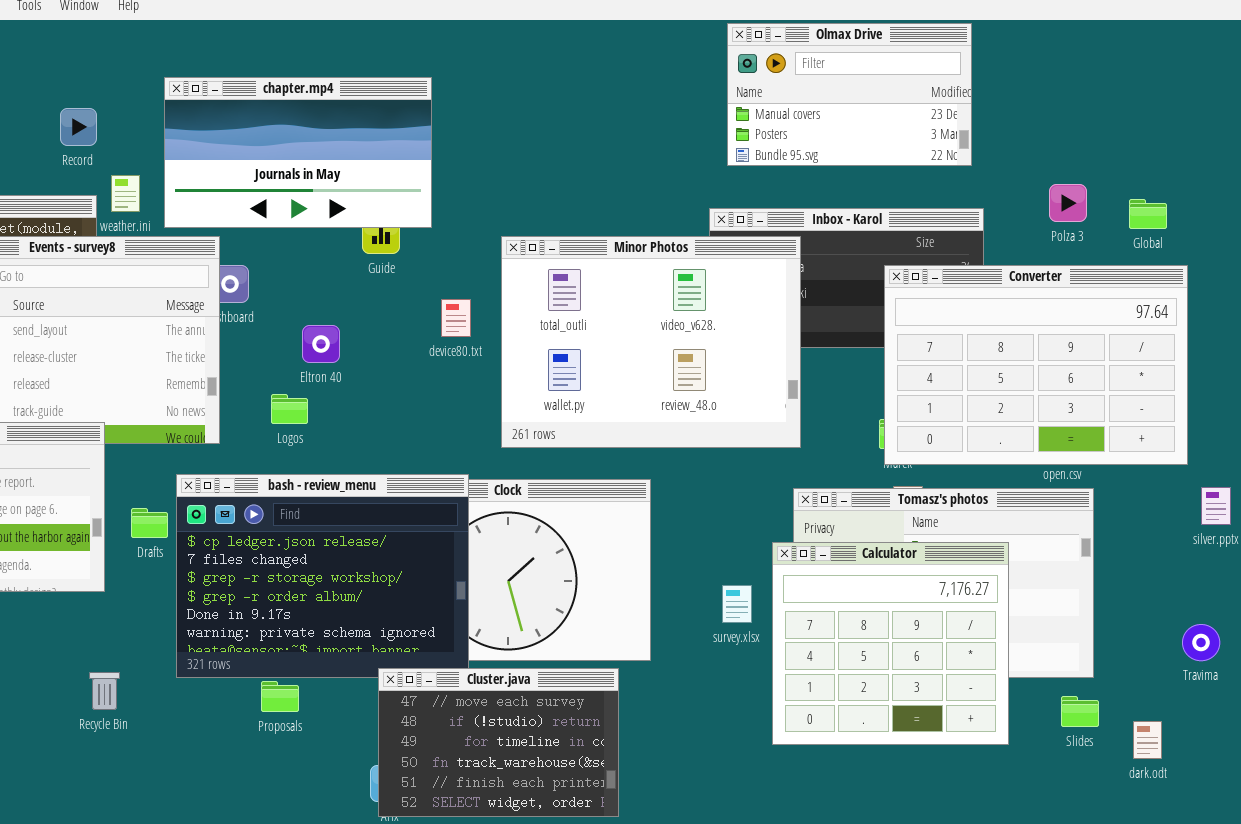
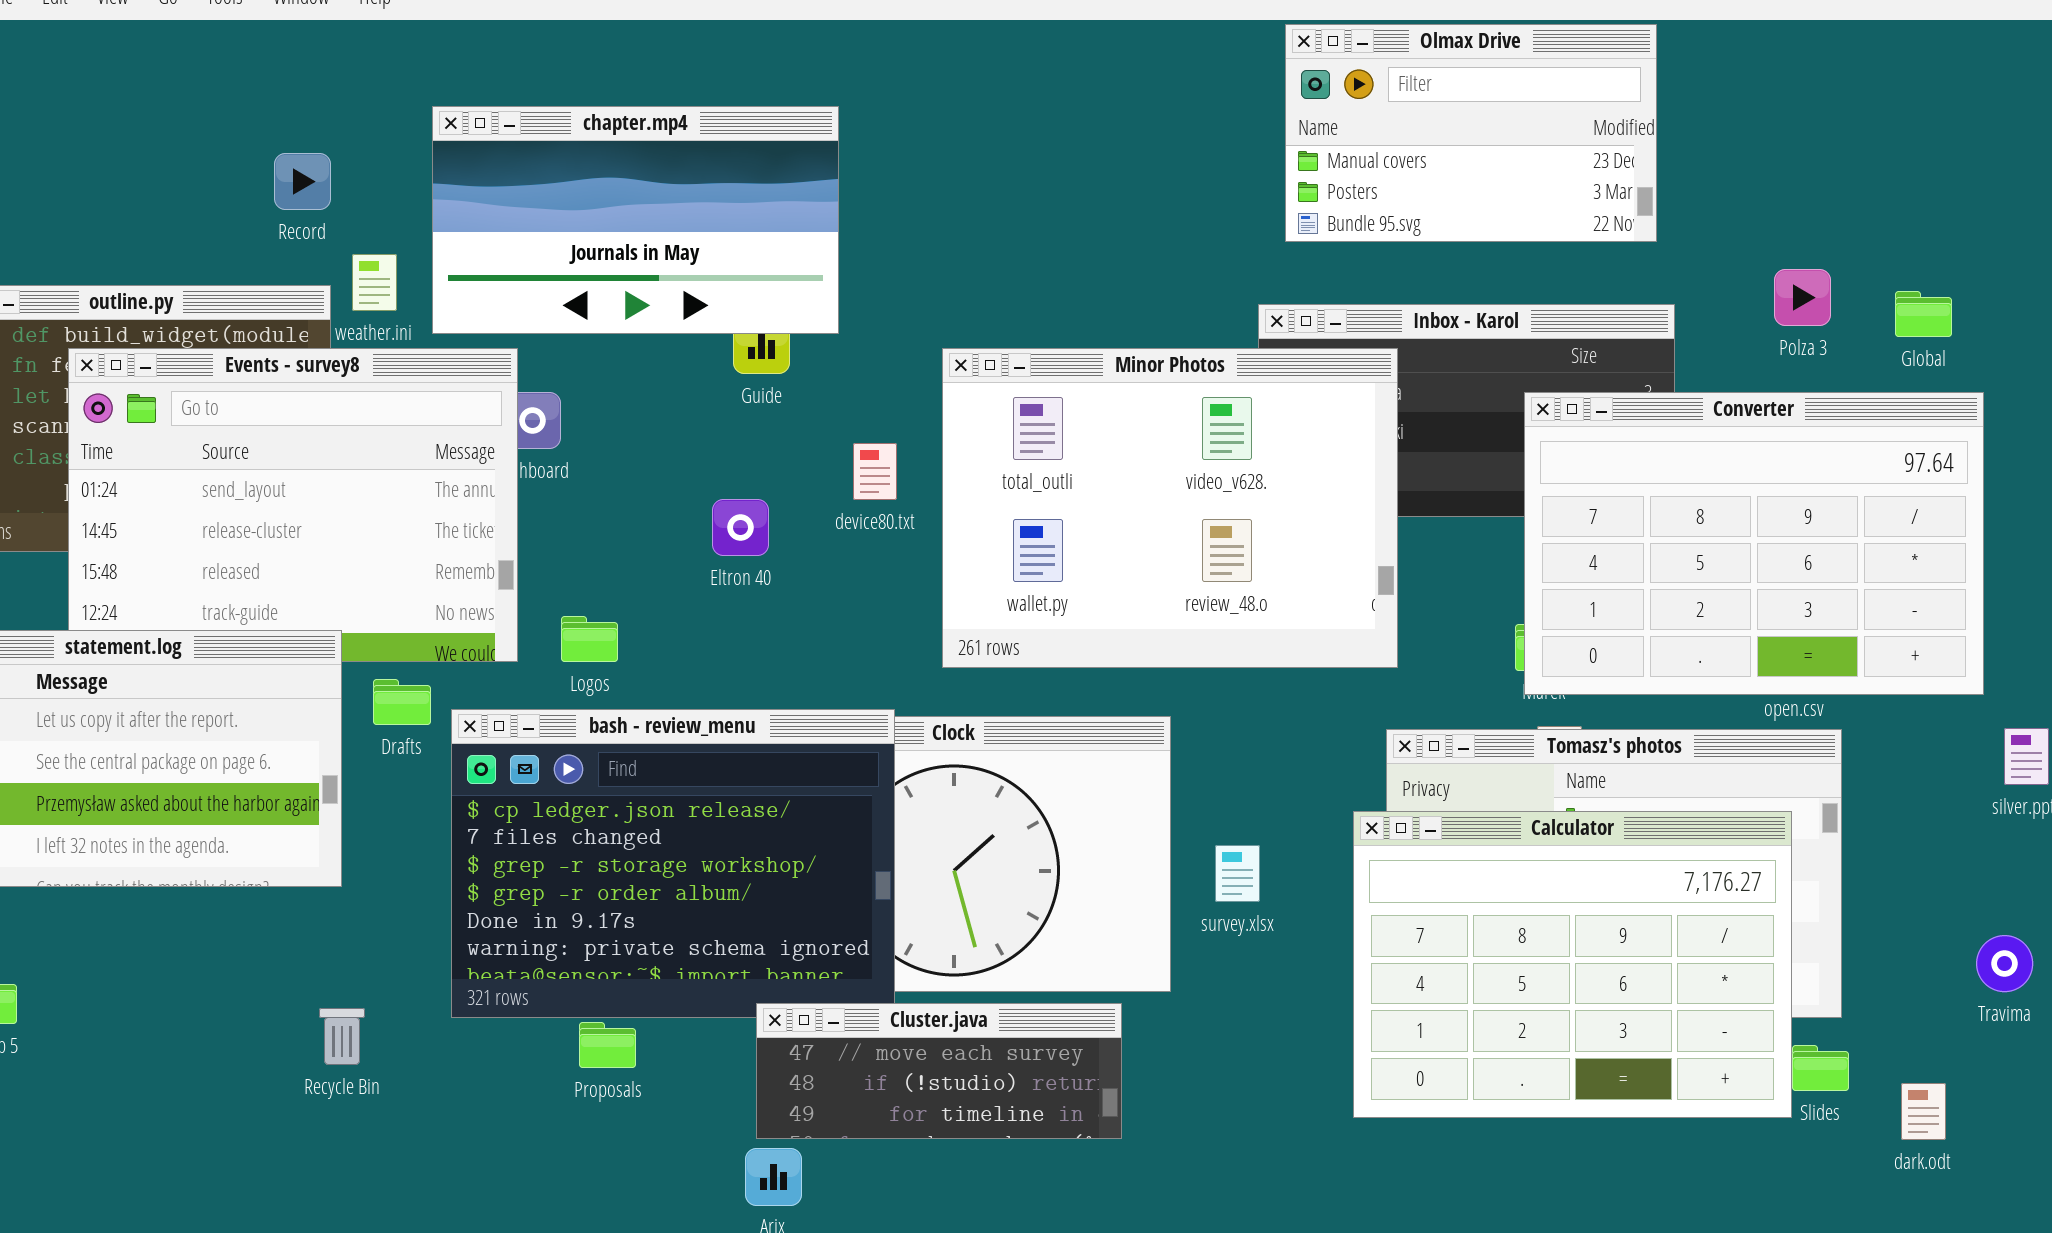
Eltron 40: [302,325,340,363] -> [712,499,769,556], moved
Logos: [271,394,308,424] -> [561,616,618,662], moved
Drafts: [131,508,168,538] -> [373,679,431,725], moved
Calculator: [772,542,1009,745] -> [1353,811,1792,1118], resized
survey.xlsx: [722,585,752,623] -> [1215,845,1260,902], moved
Cluster.java: [378,668,619,817] -> [756,1003,1122,1139], resized

